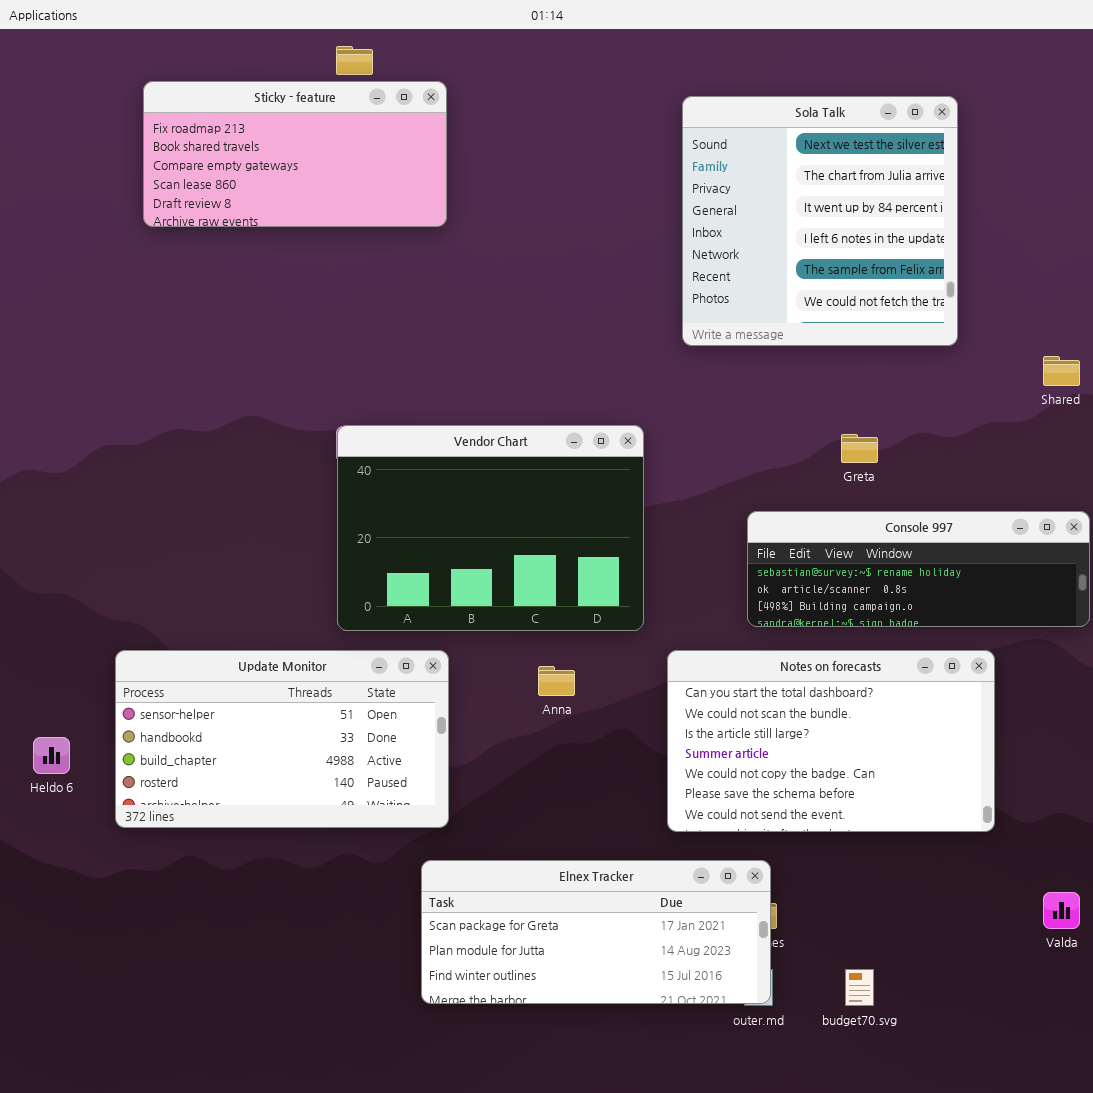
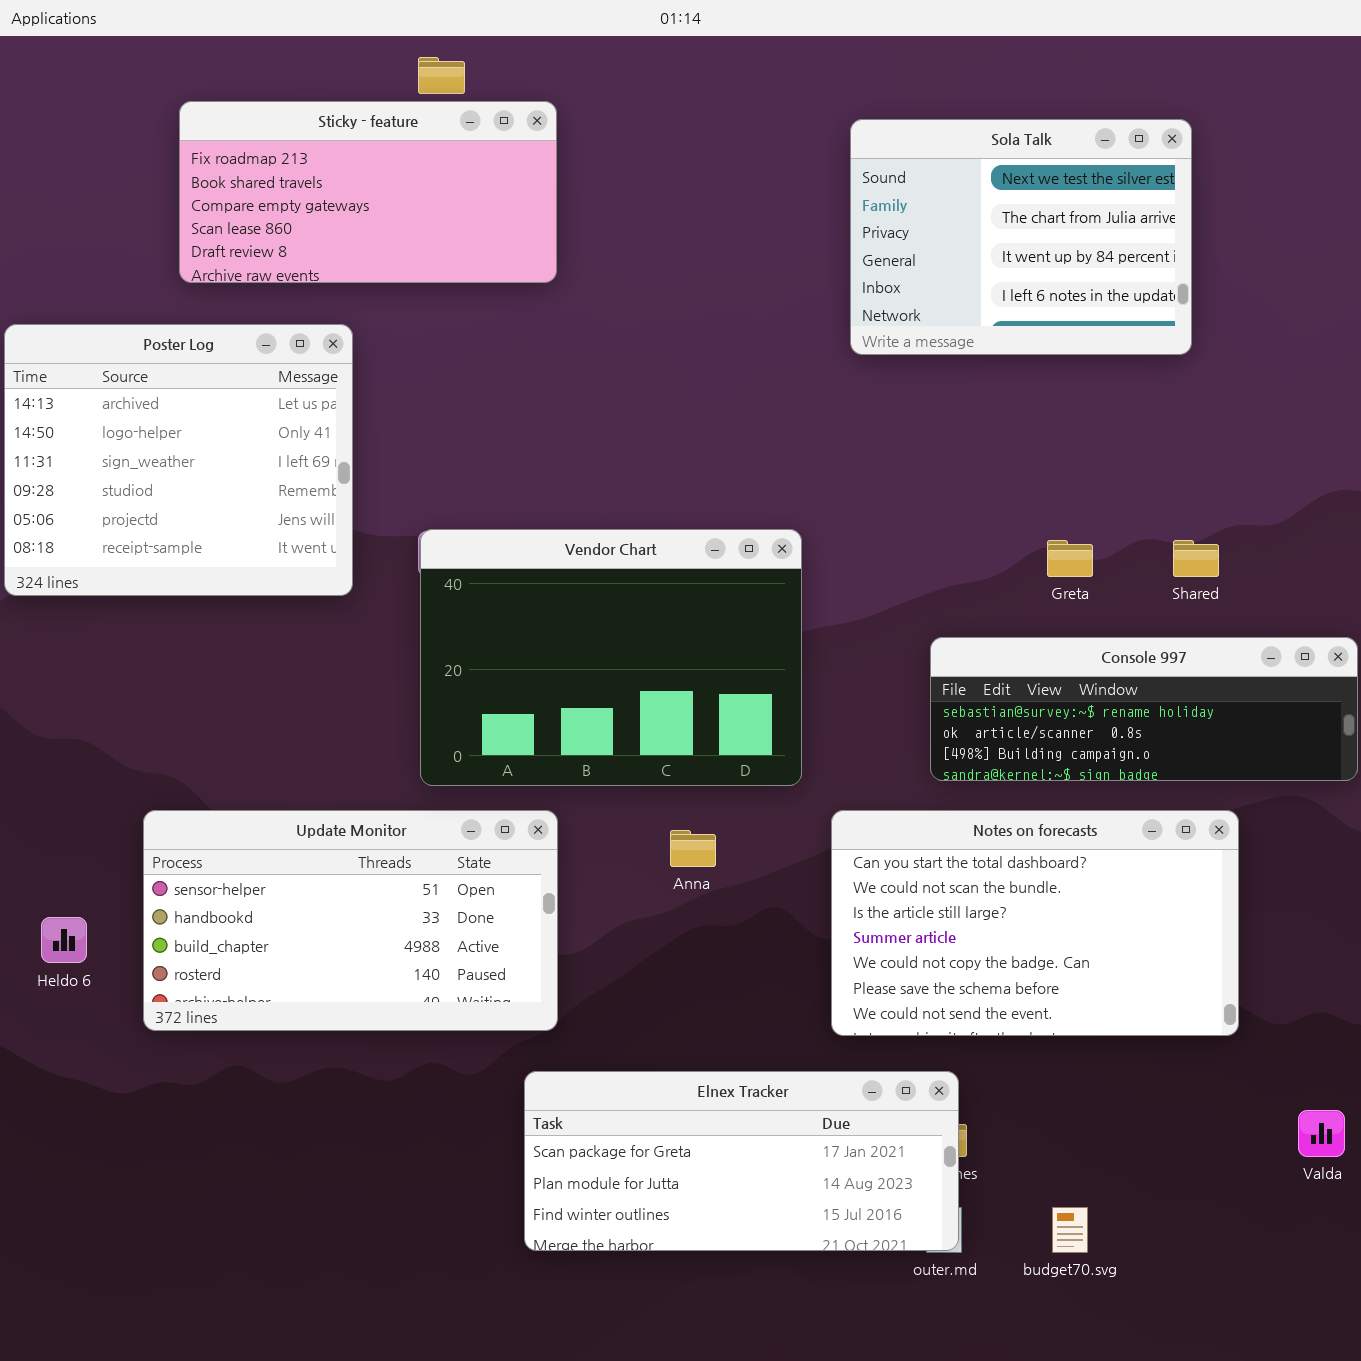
Sola Talk: [682,96,958,346] -> [850,119,1192,355], resized
Poster Log: none -> [4,324,353,596], opened
Shared: [1043,356,1080,386] -> [1173,540,1219,577], moved

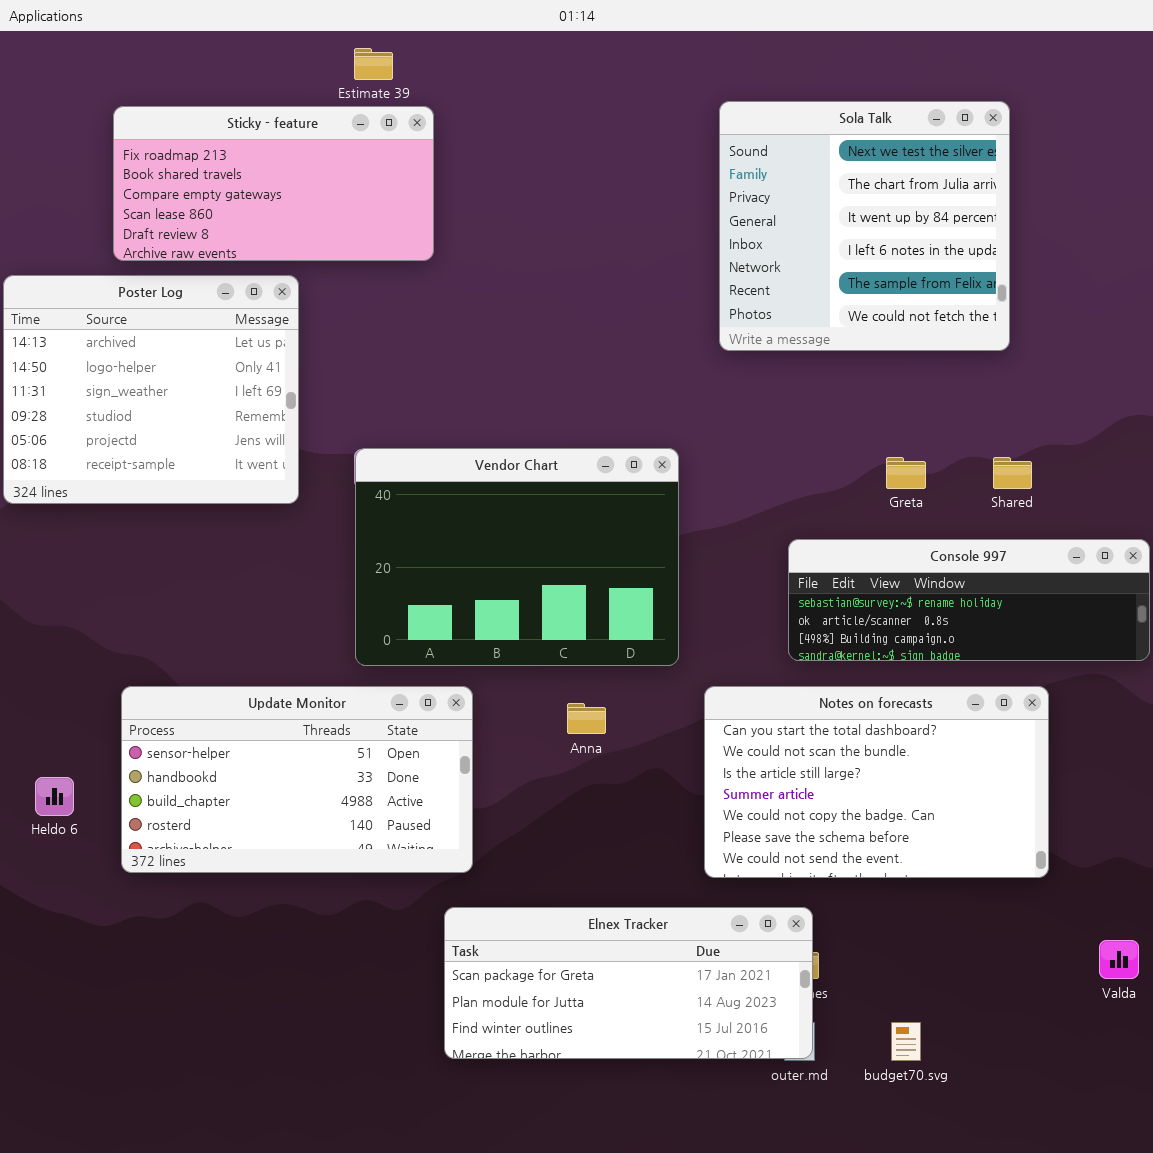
Sticky - feature: [179,101,557,283] -> [113,106,434,261], moved
Sola Talk: [850,119,1192,355] -> [719,101,1010,351], resized

